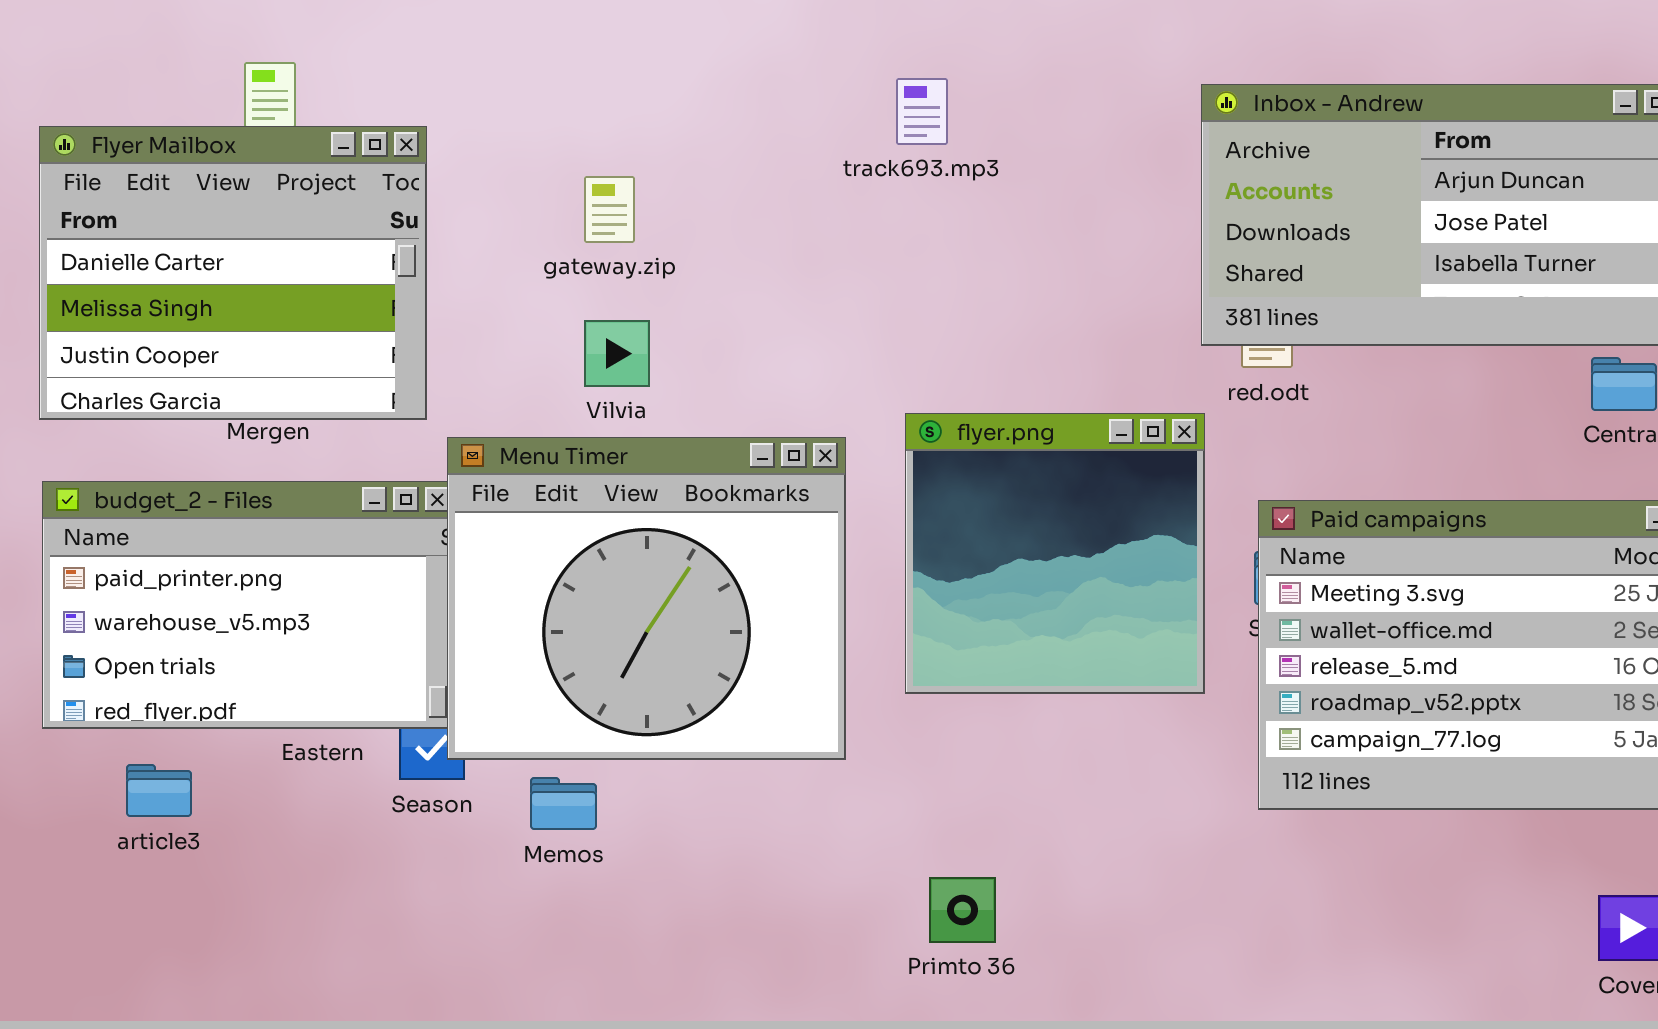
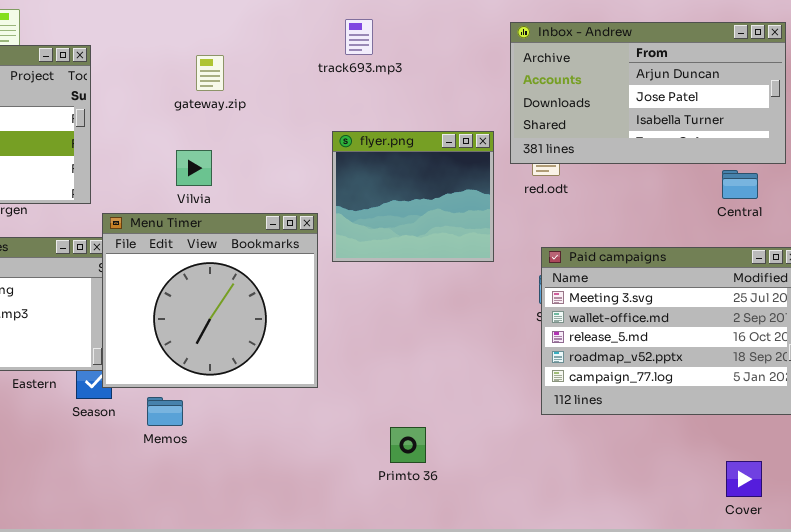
gateway.zip: [584,176,635,243] -> [196,55,224,91], moved
flyer.png: [905,413,1205,694] -> [332,131,494,262], moved, resized
Primto 36: [929,877,996,943] -> [390,427,426,463], moved

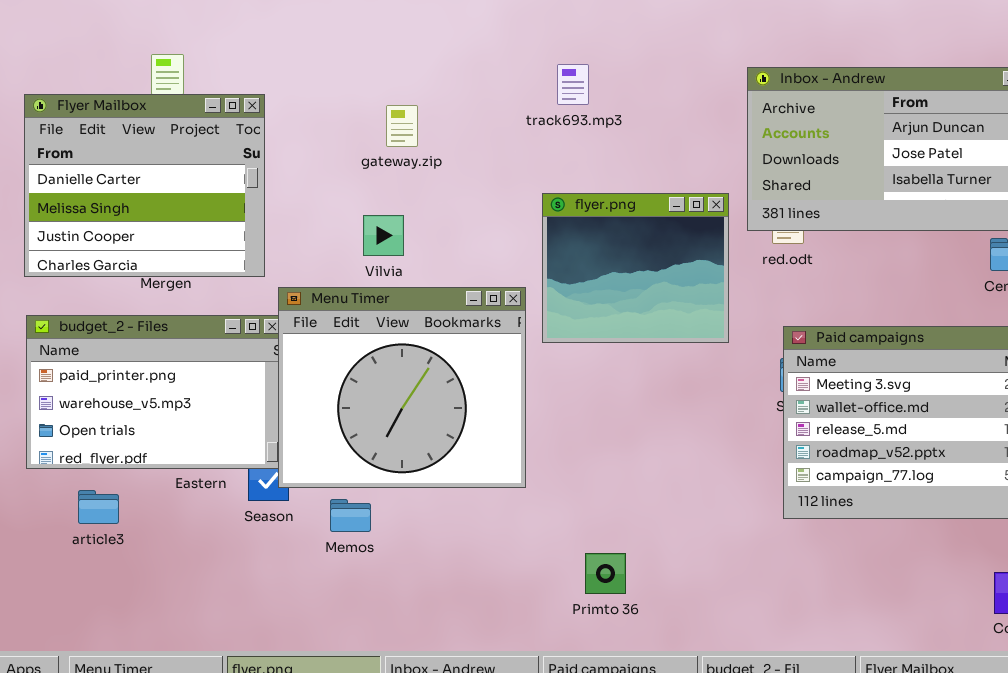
Primto 36: [390,427,426,463] -> [585,553,626,594], moved

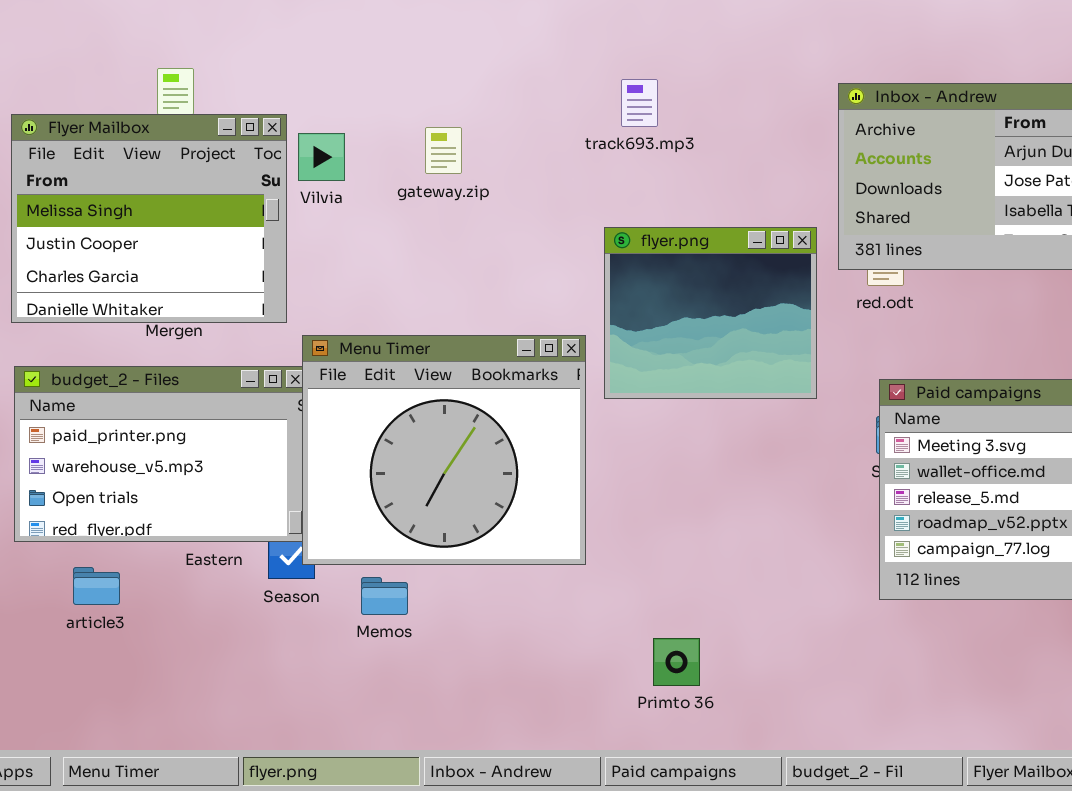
Flyer Mailbox: [24,94,265,277] -> [11,114,287,323], scrolled down 1 row
Vilvia: [363,215,404,256] -> [298,133,345,181], moved

